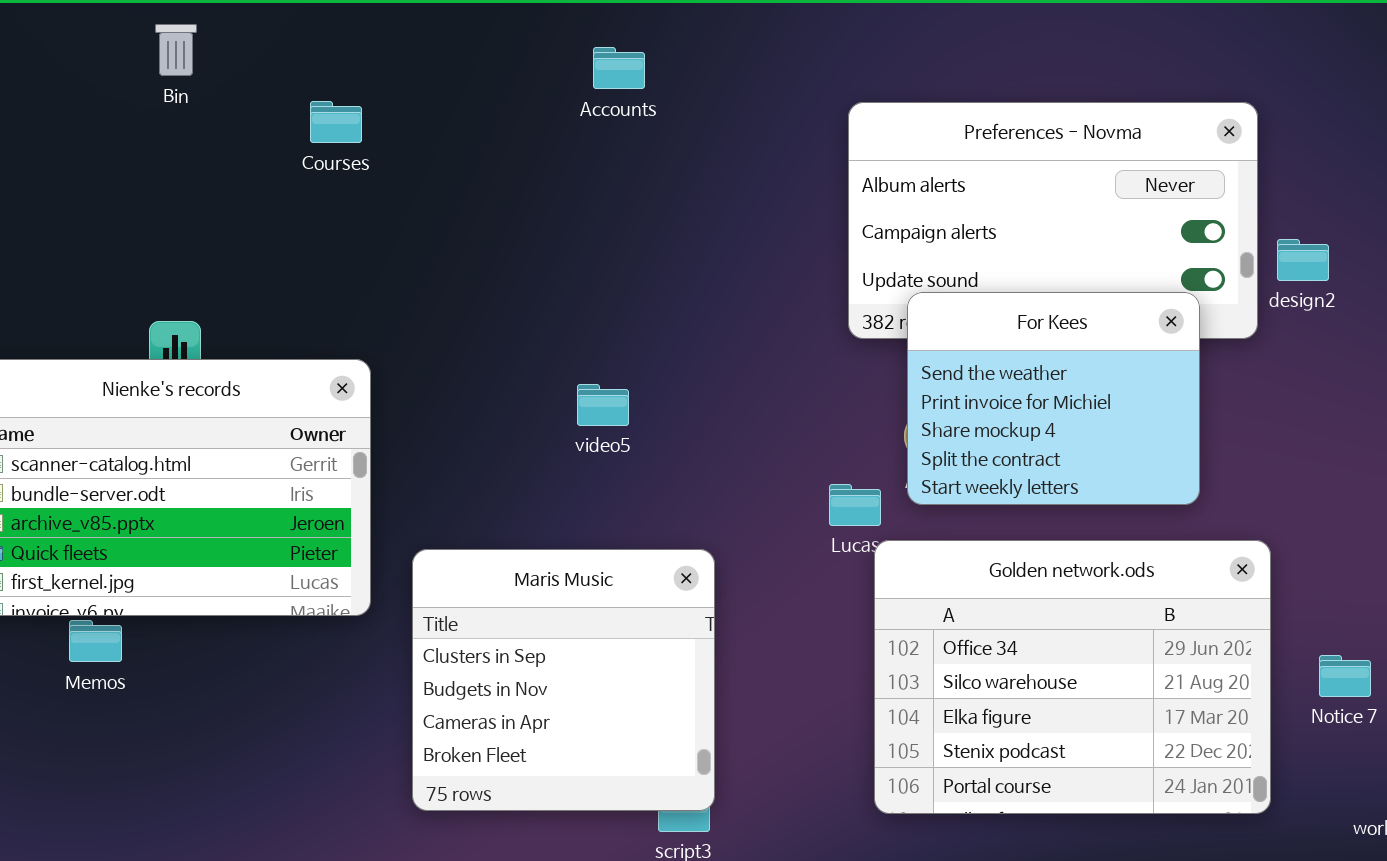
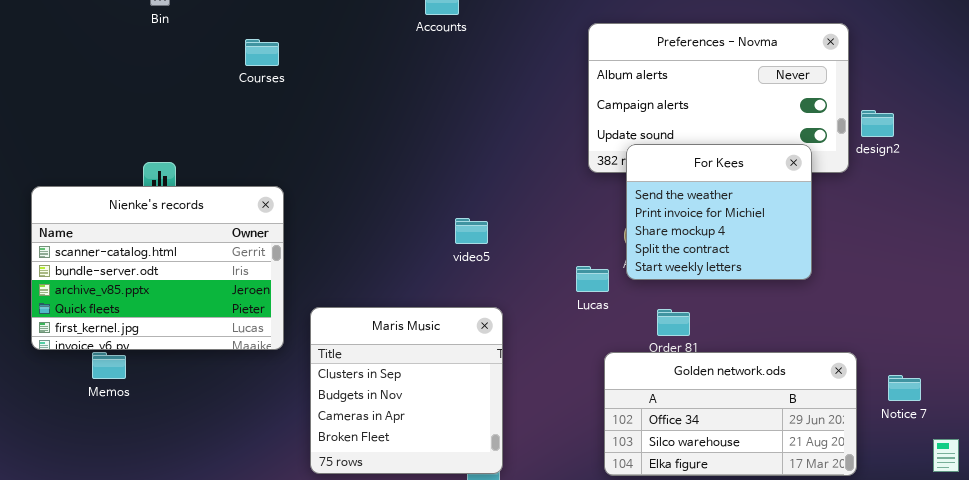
Courses: [310,101,362,143] -> [245,39,279,66], moved
video5: [577,384,629,426] -> [455,218,488,244], moved
Golden network.ods: [874,540,1271,814] -> [604,352,857,476], resized

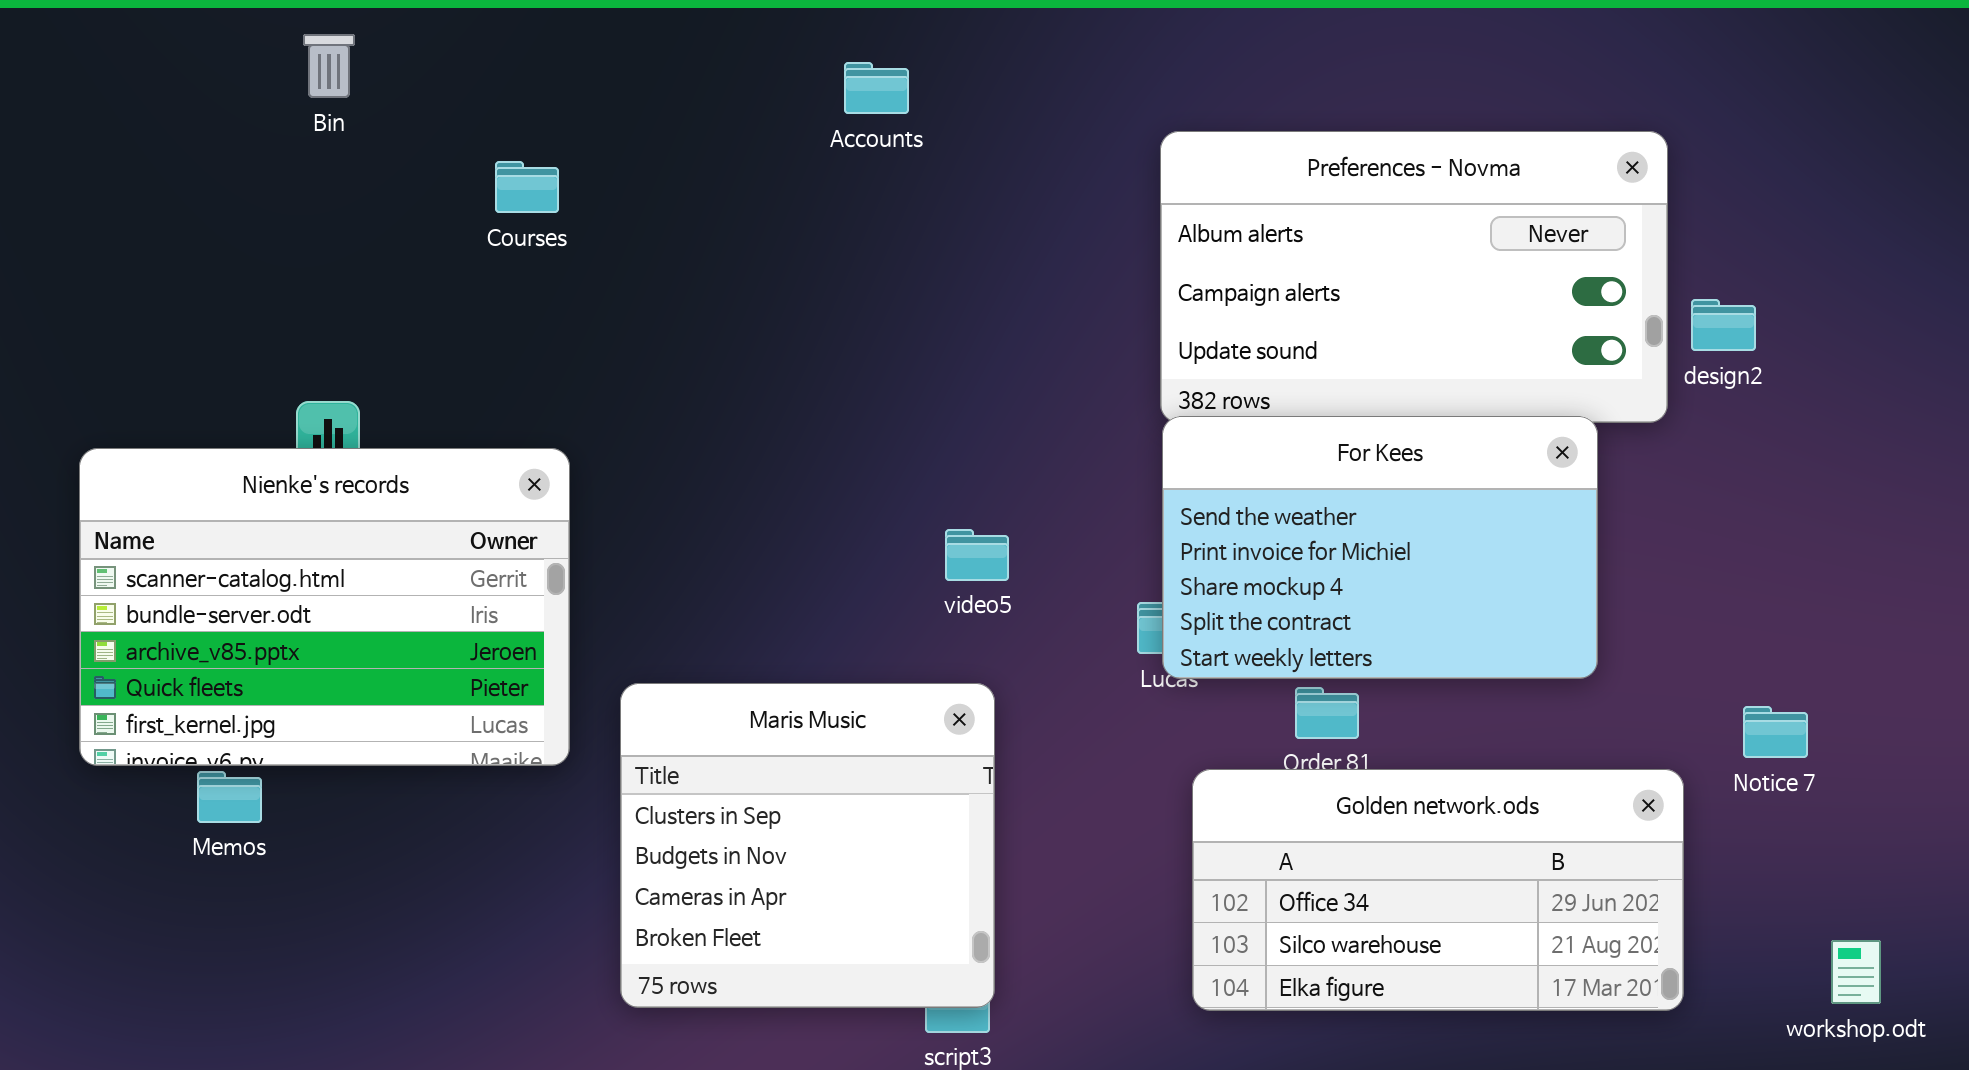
For Kees: [626,144,812,280] -> [1162,416,1598,679], moved, resized
video5: [455,218,488,244] -> [945,529,1009,581], moved
Notice 7: [888,375,921,401] -> [1743,706,1808,758], moved

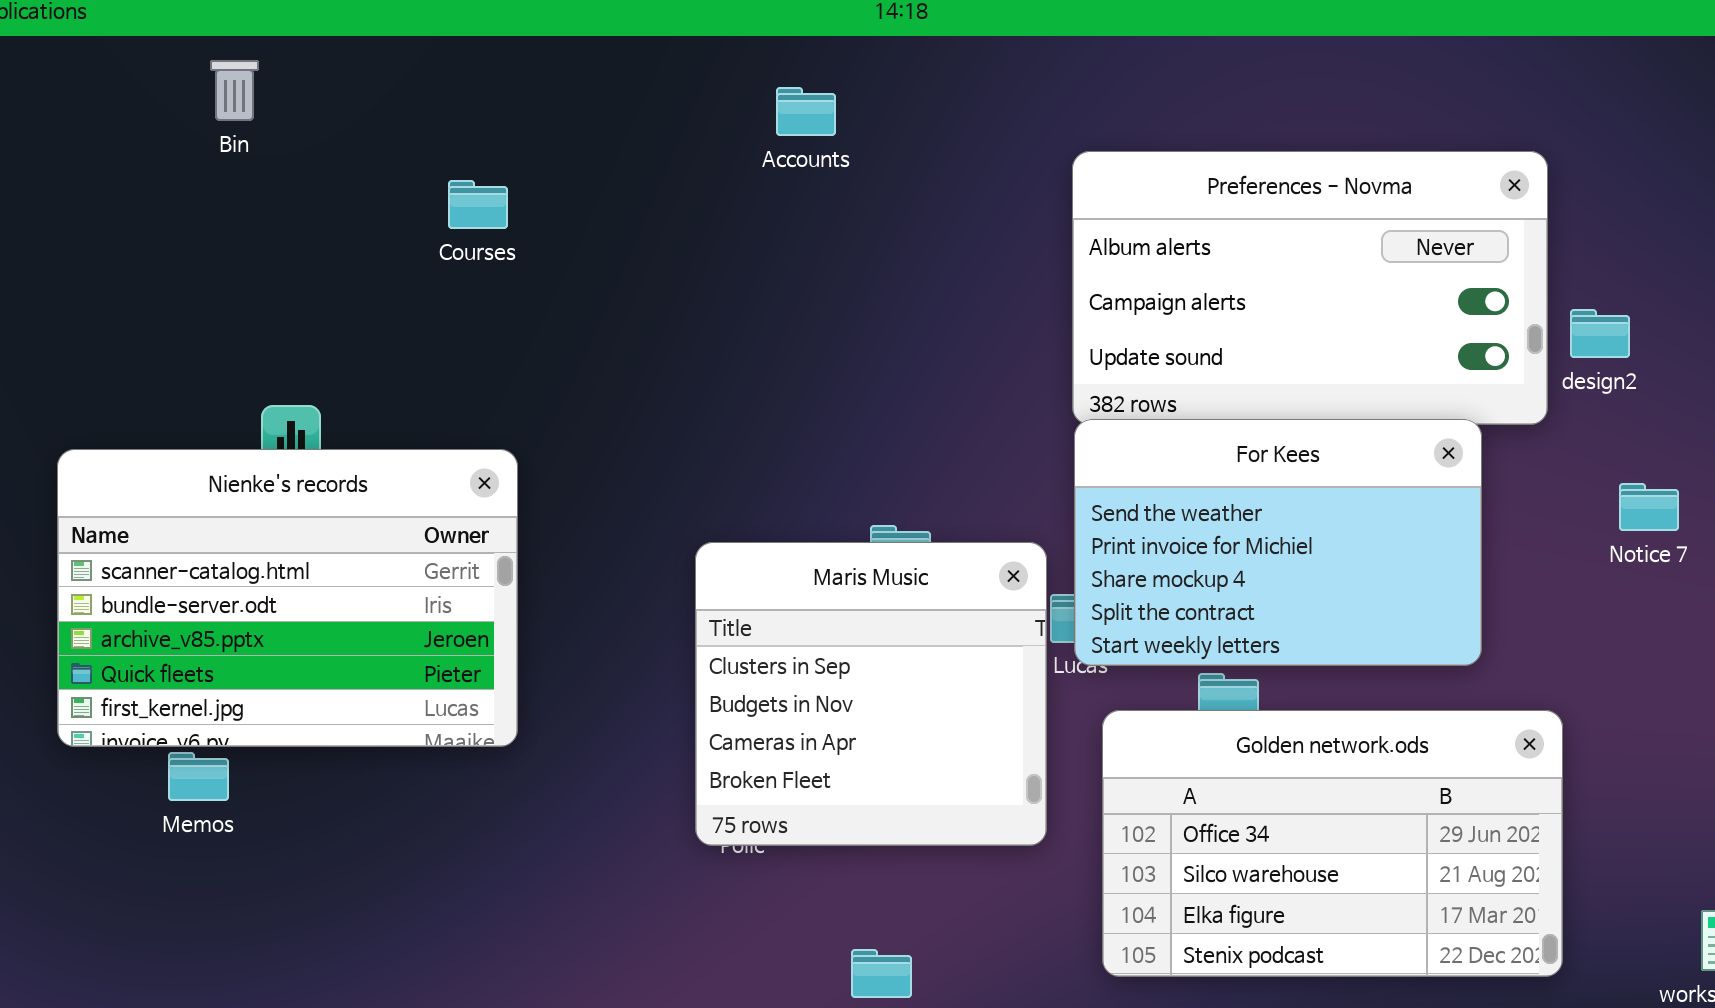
Bin: [303,34,355,98] -> [210,60,259,121], moved
Maris Music: [620,683,995,1008] -> [695,542,1047,846], moved
Notice 7: [1743,706,1808,758] -> [1619,483,1679,531], moved
Golden network.ods: [1192,769,1684,1011] -> [1102,710,1563,977], resized

